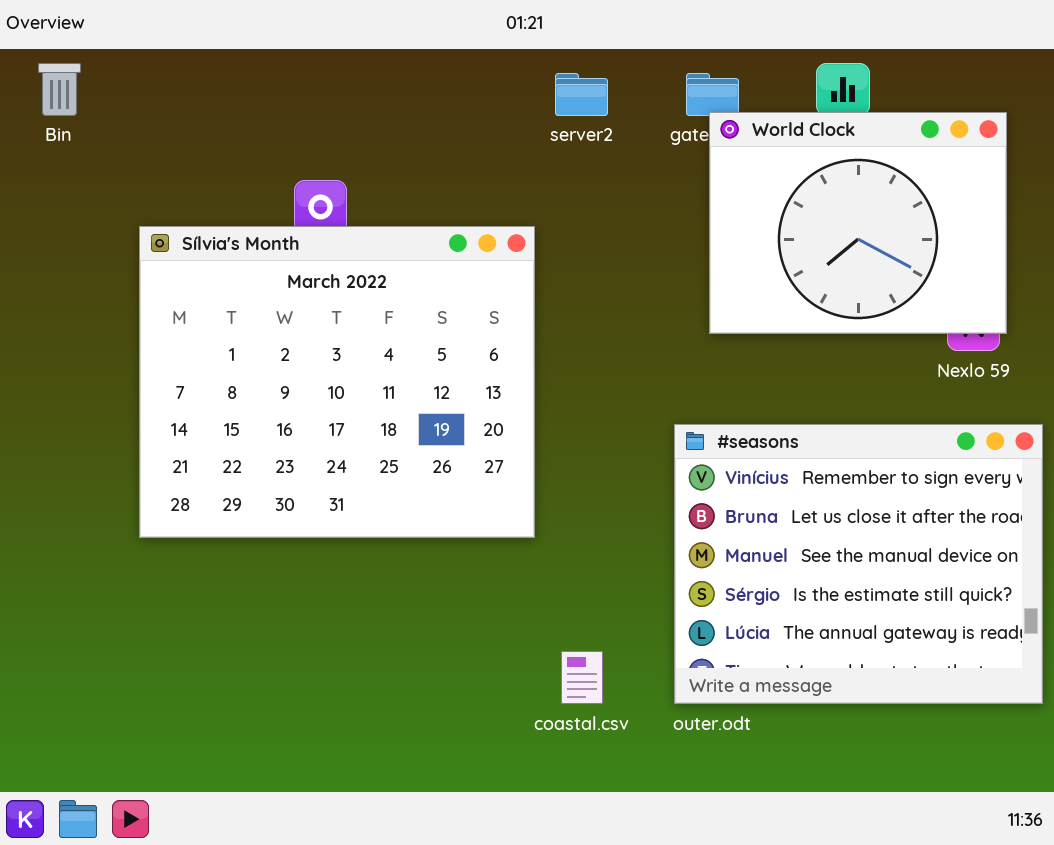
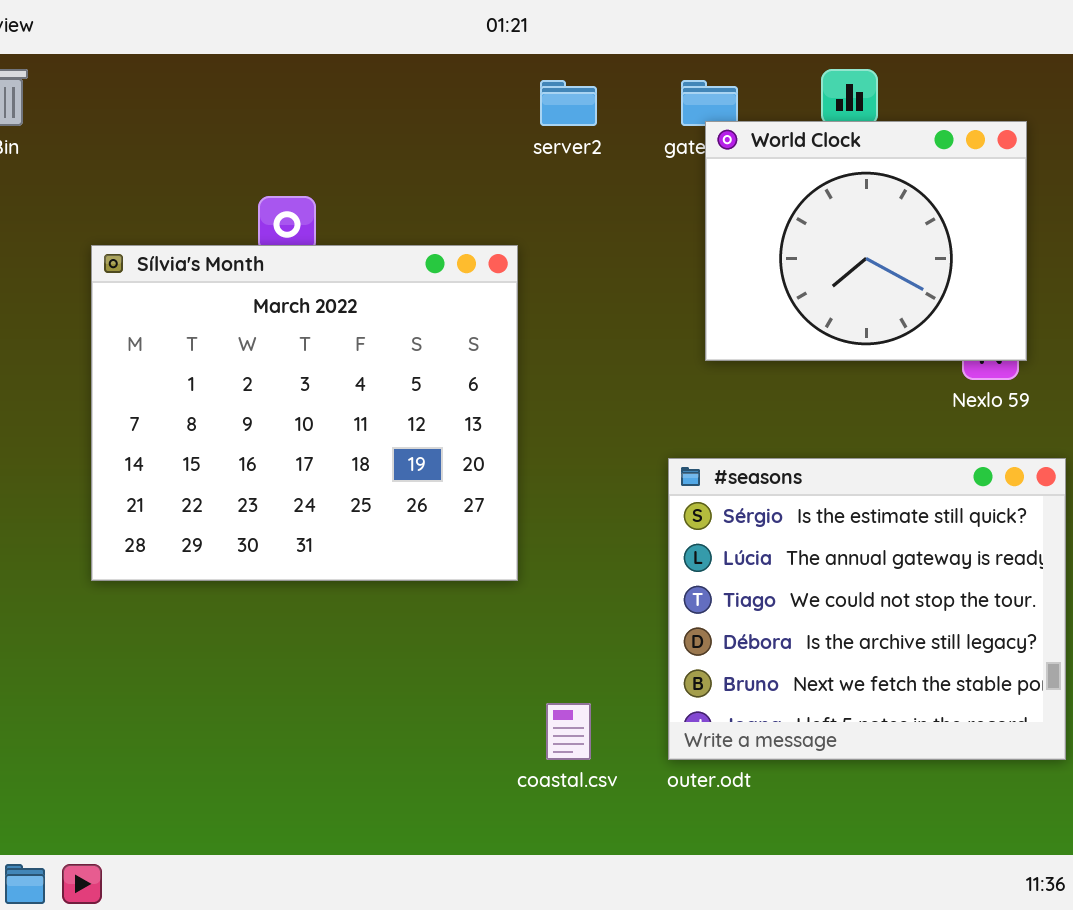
#seasons: [674,424,1043,704] -> [668,458,1066,760], scrolled down 3 rows

